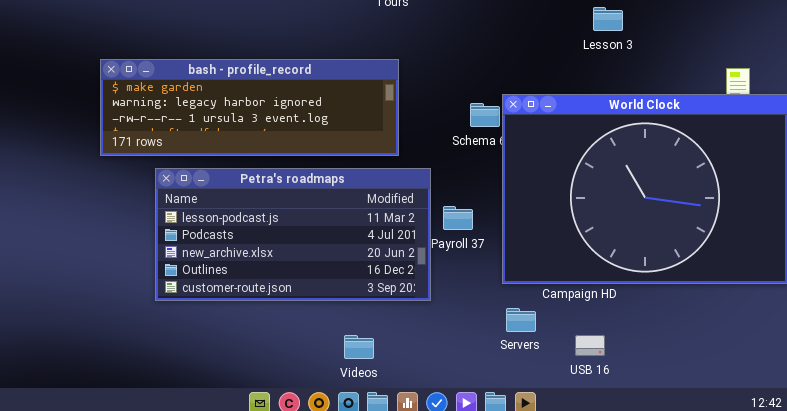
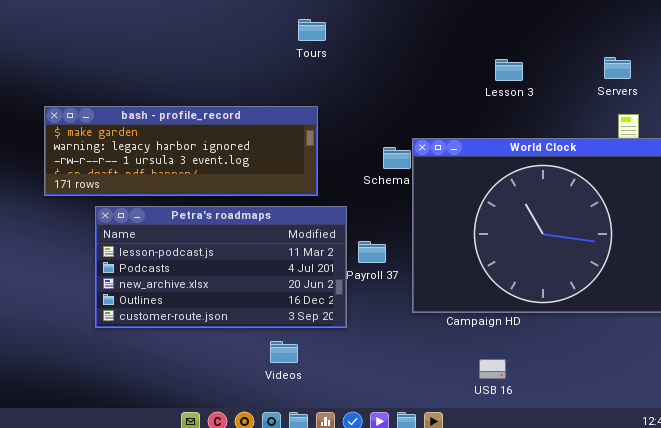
Servers: [506,308,536,332] -> [604,57,631,79], moved
Videos: [344,335,374,359] -> [270,341,298,363], moved

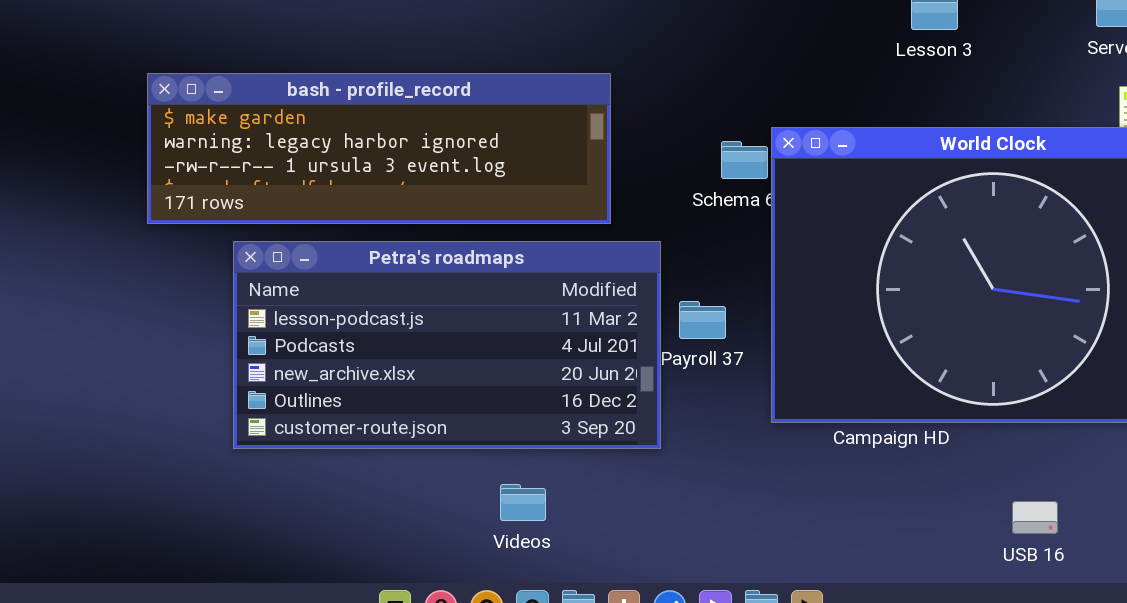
Videos: [270,341,298,363] -> [500,484,546,521], moved
USB 16: [479,359,506,379] -> [1012,501,1058,534], moved

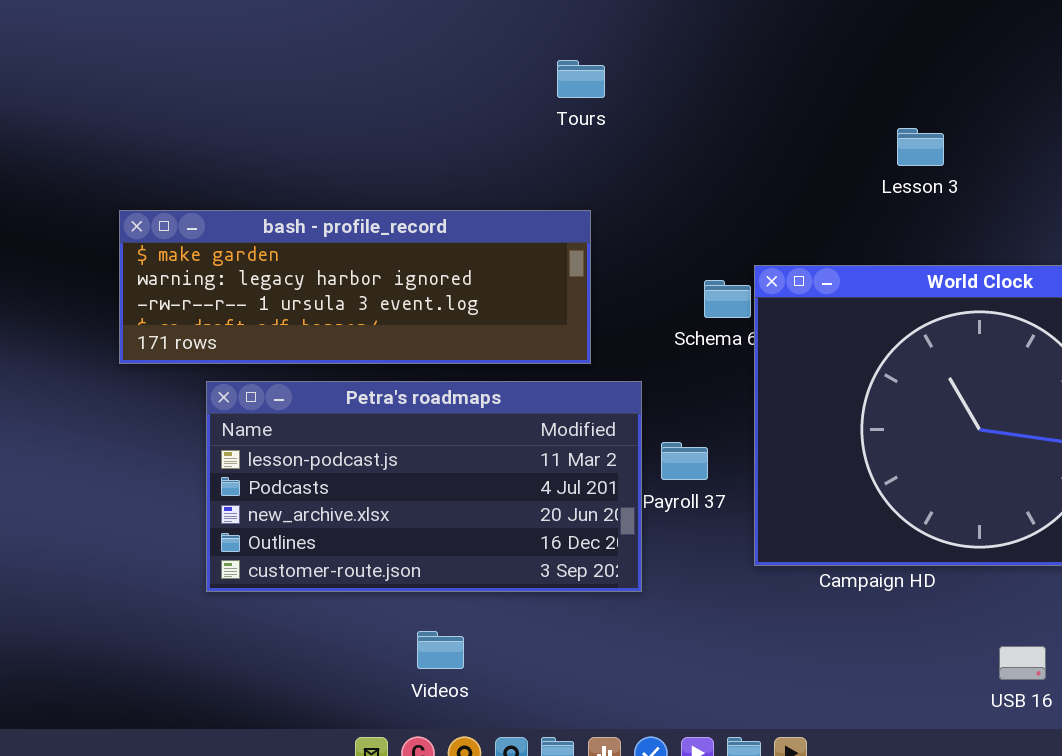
Videos: [500,484,546,521] -> [417,631,464,669], moved

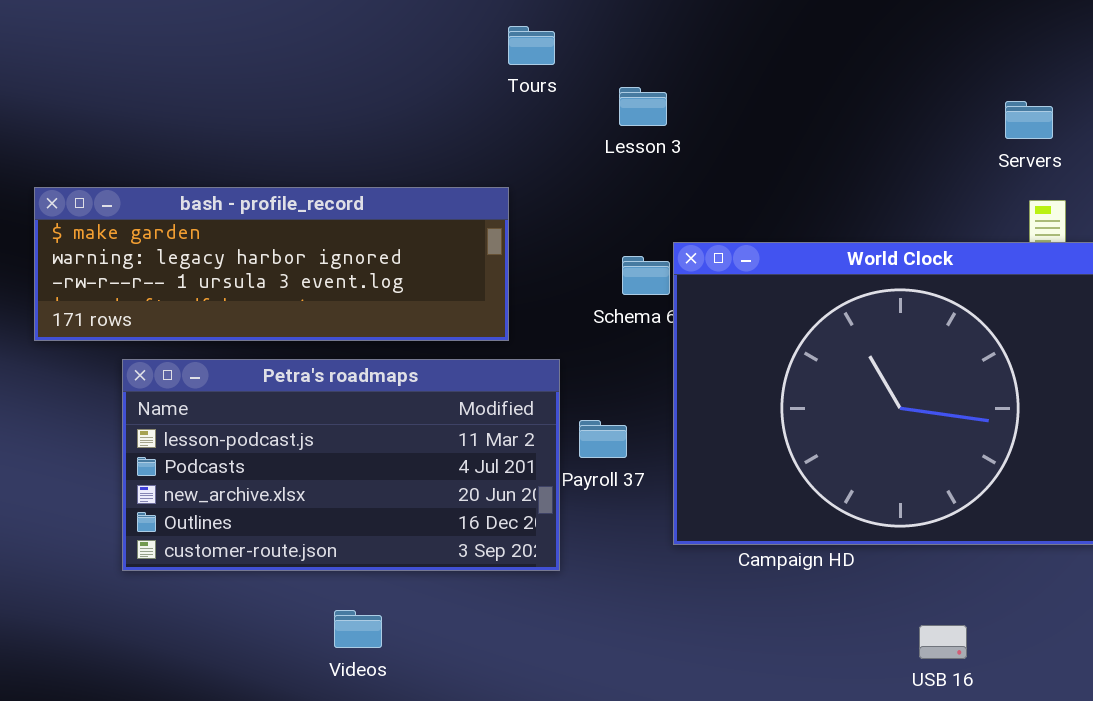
Tours: [557,60,605,98] -> [508,26,555,65], moved
Lesson 3: [897,128,944,166] -> [619,87,667,126], moved

